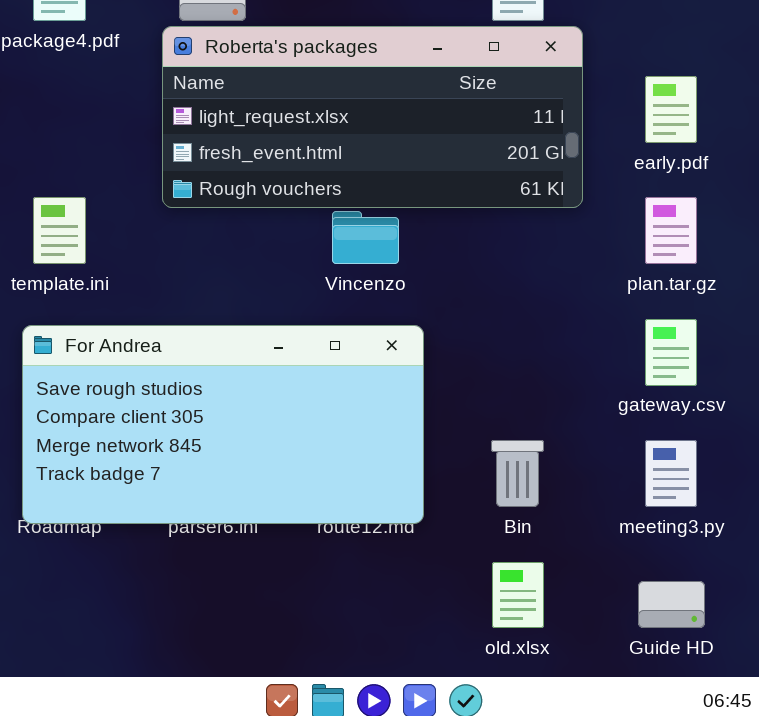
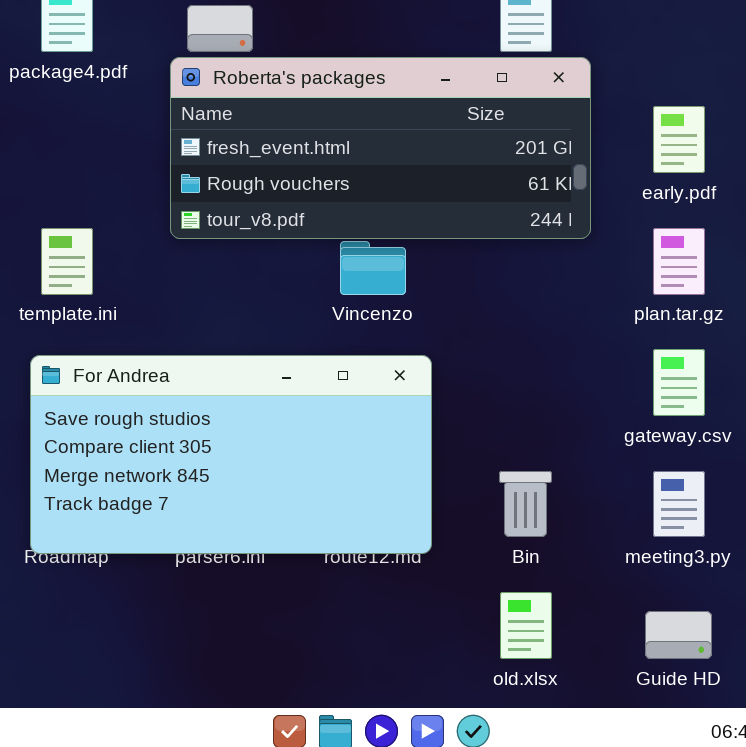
Roberta's packages: [162,26,583,208] -> [170,57,591,239], scrolled down 1 row

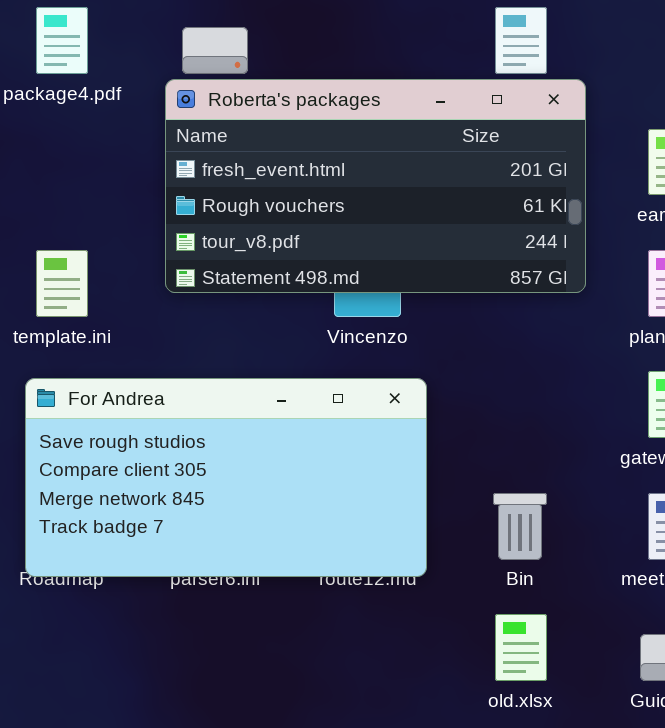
Roberta's packages: [170,57,591,239] -> [165,79,586,293], resized

